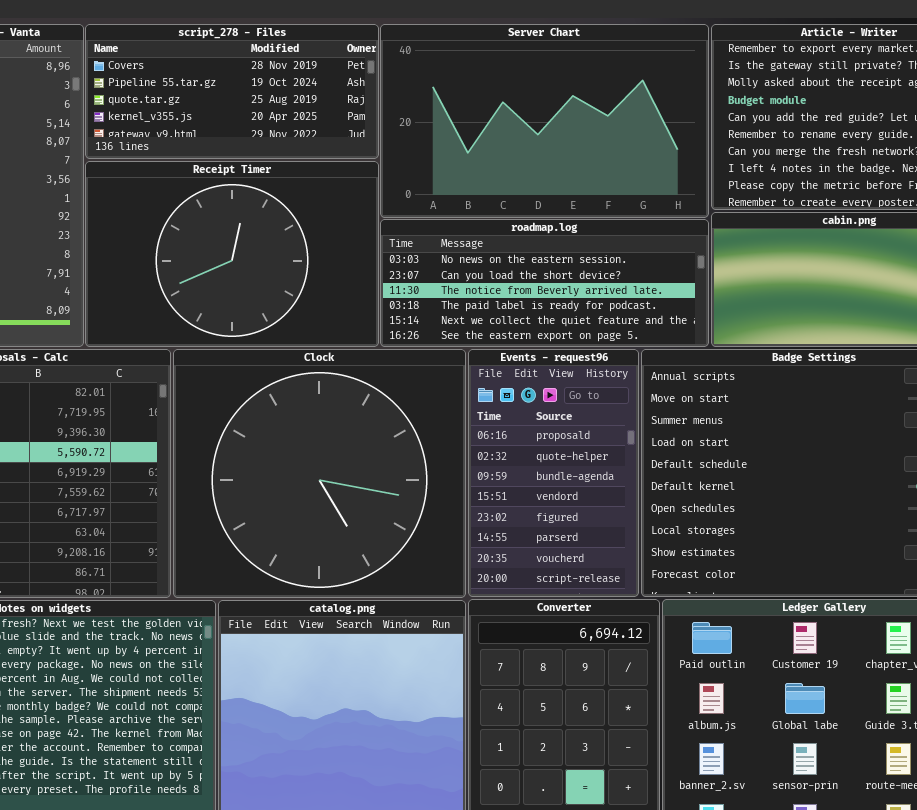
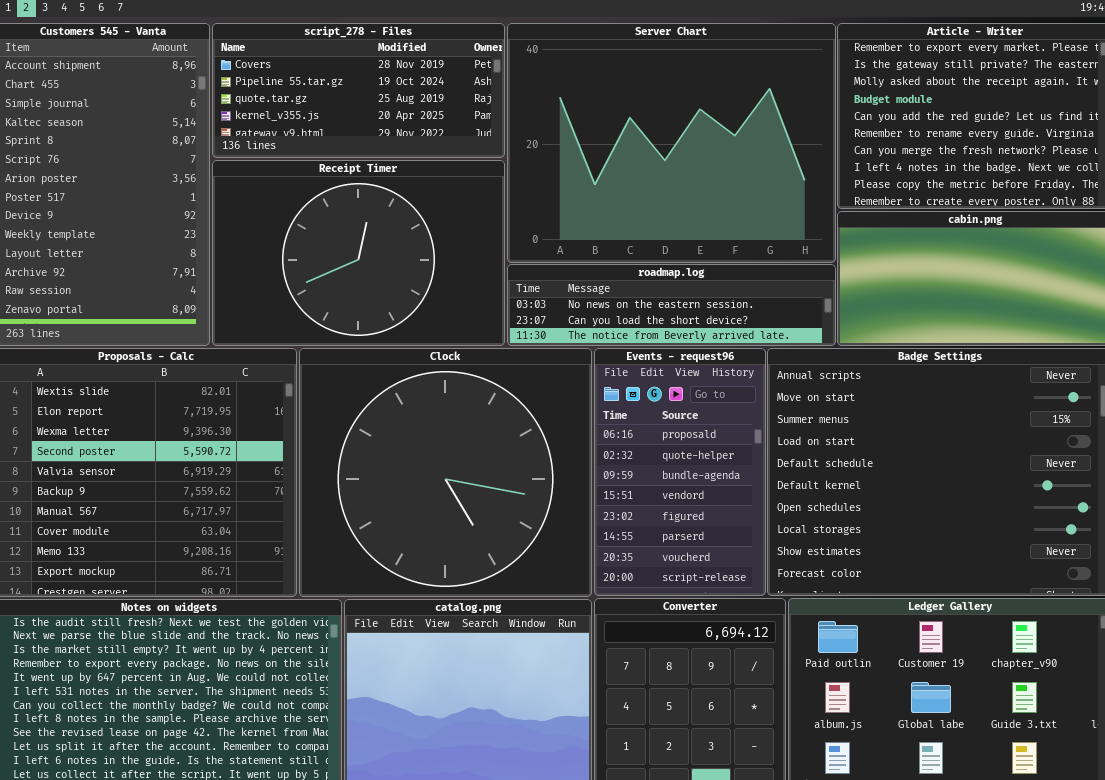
Server Chart: [380,24,709,218] -> [507,23,836,263], resized
roadmap.log: [380,219,709,347] -> [507,264,836,346], resized

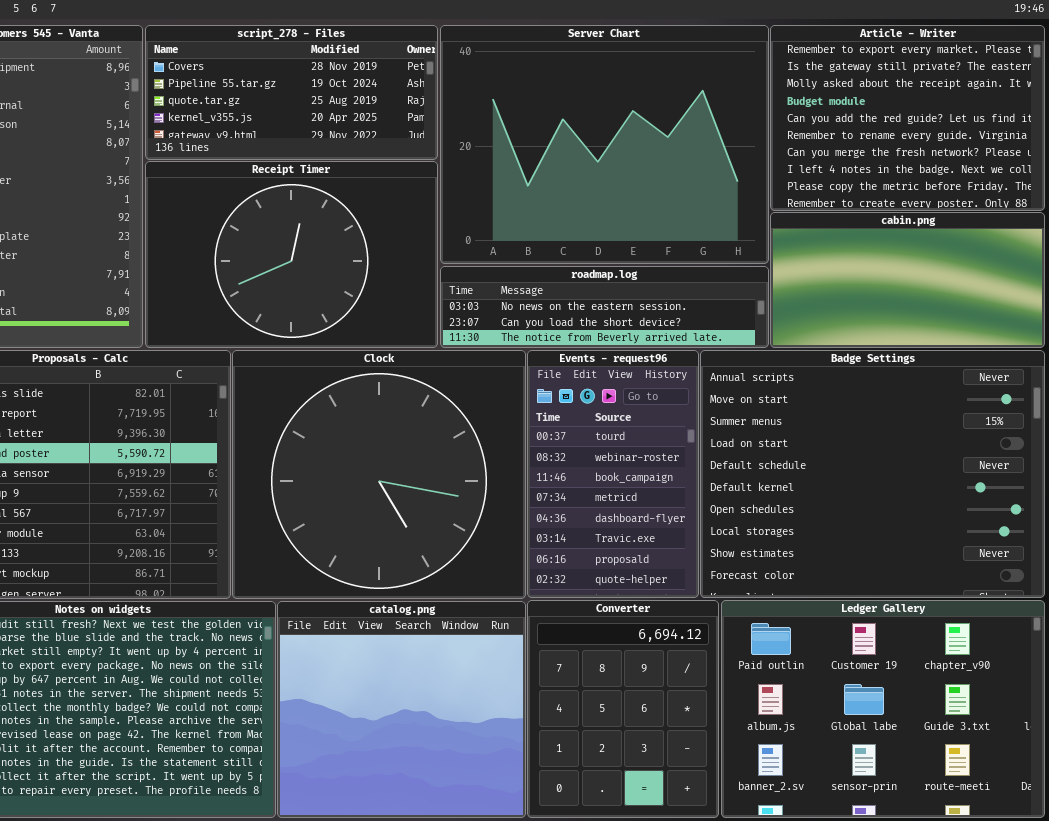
Events - request96: [594,348,766,596] -> [527,350,699,598], scrolled up 6 rows

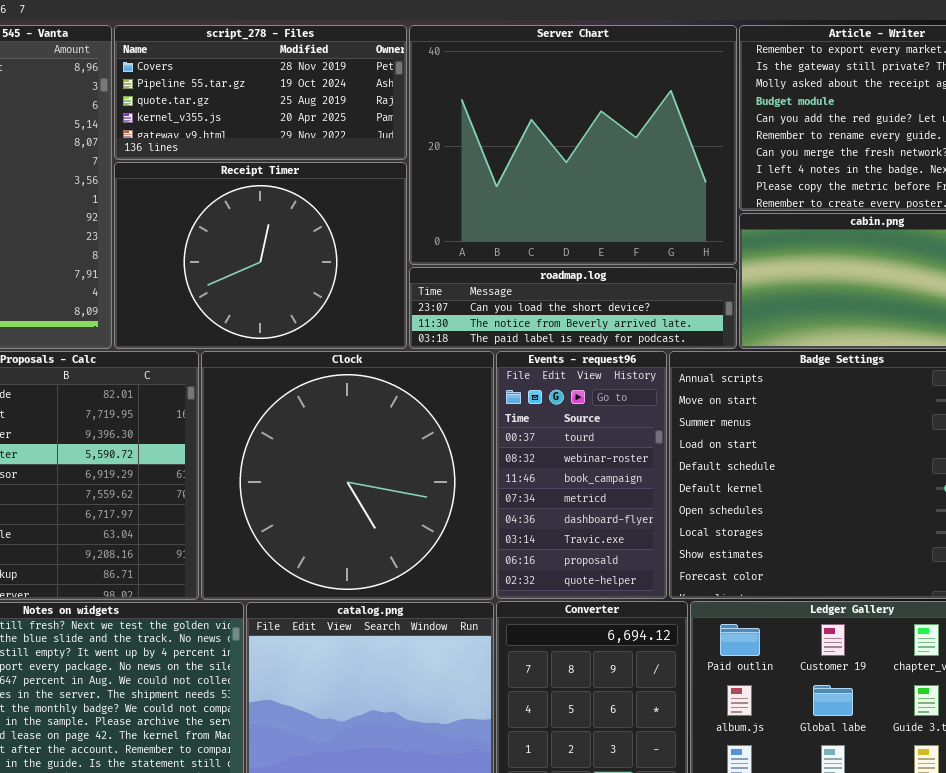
roadmap.log: [440,266,769,348] -> [409,267,737,349], scrolled down 1 row

